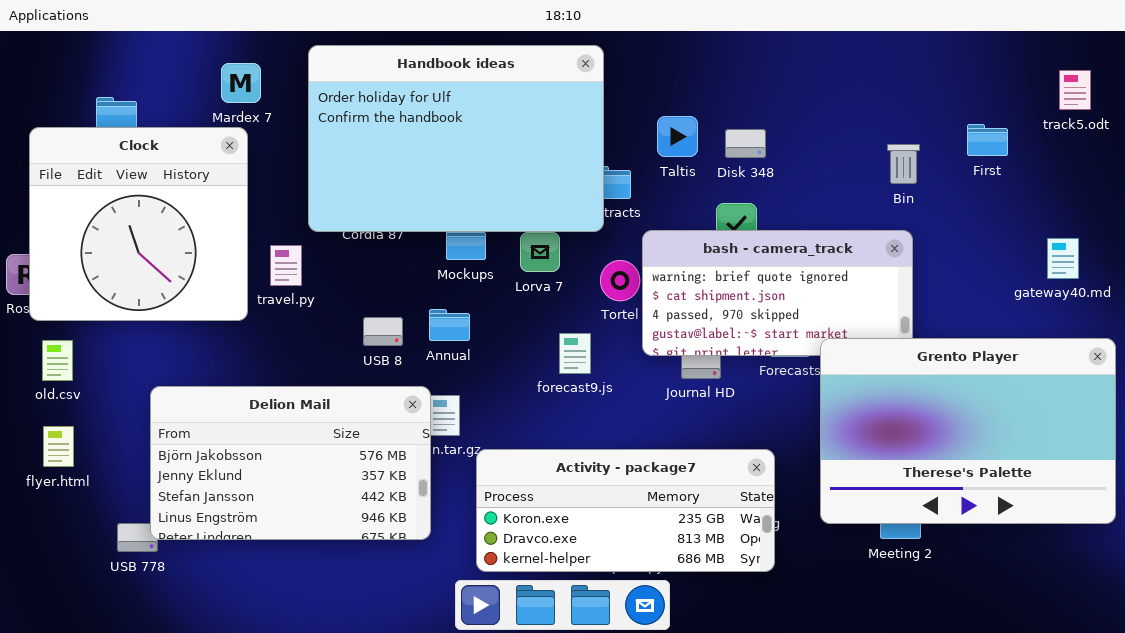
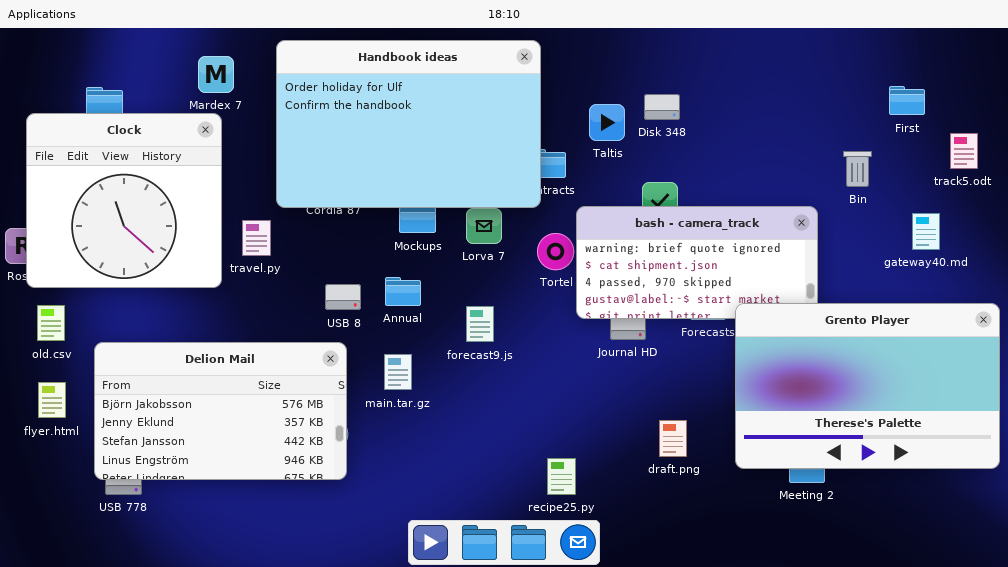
track5.odt: [1059,70,1091,110] -> [950,133,978,169], moved
First: [967,124,1008,156] -> [889,86,925,115], moved
Disk 348: [725,129,766,158] -> [644,94,680,120], moved
Bin: [887,144,920,184] -> [843,151,872,187], moved
gateway40.md: [1047,238,1079,279] -> [912,213,940,250], moved
forecast9.js: [559,333,591,374] -> [466,306,494,342], moved
Delion Mail: [150,386,431,540] -> [94,342,347,480], moved
Activity - package7: [476,449,775,572] -> none, closed

